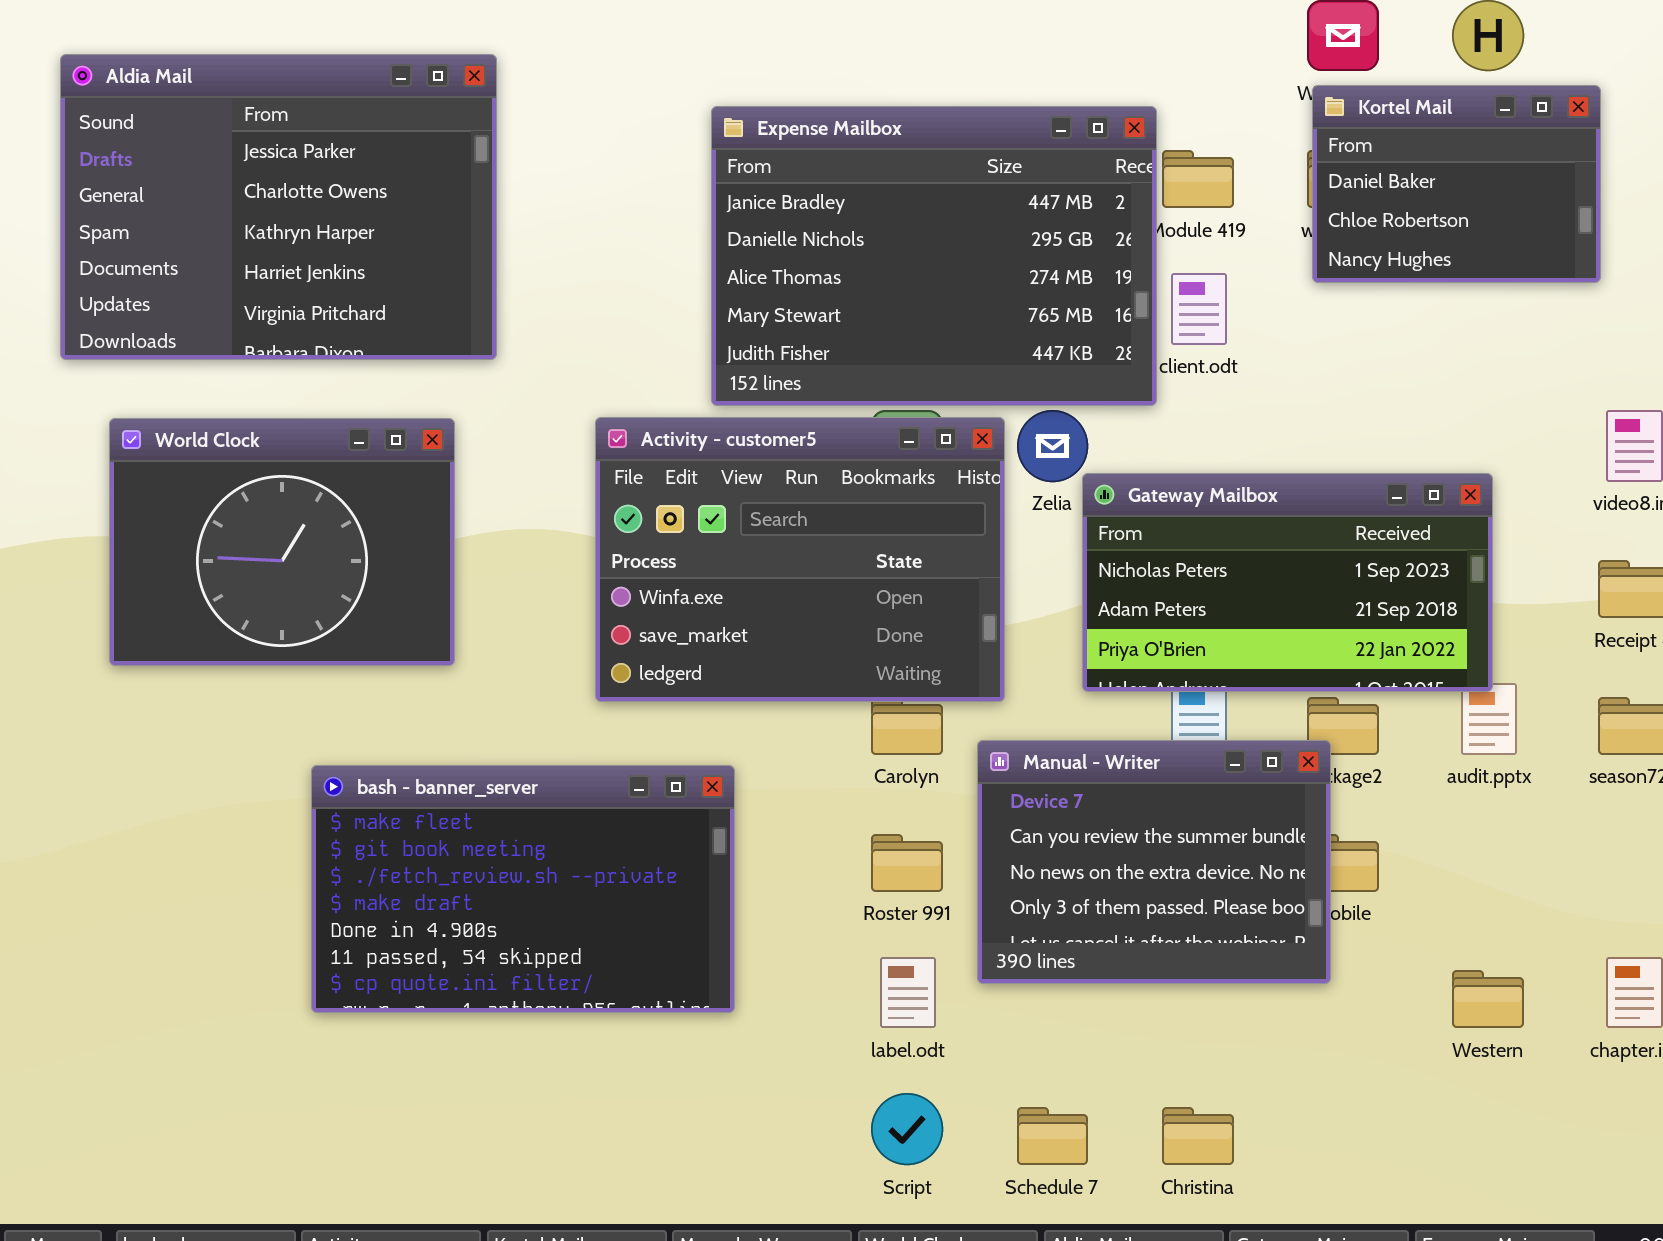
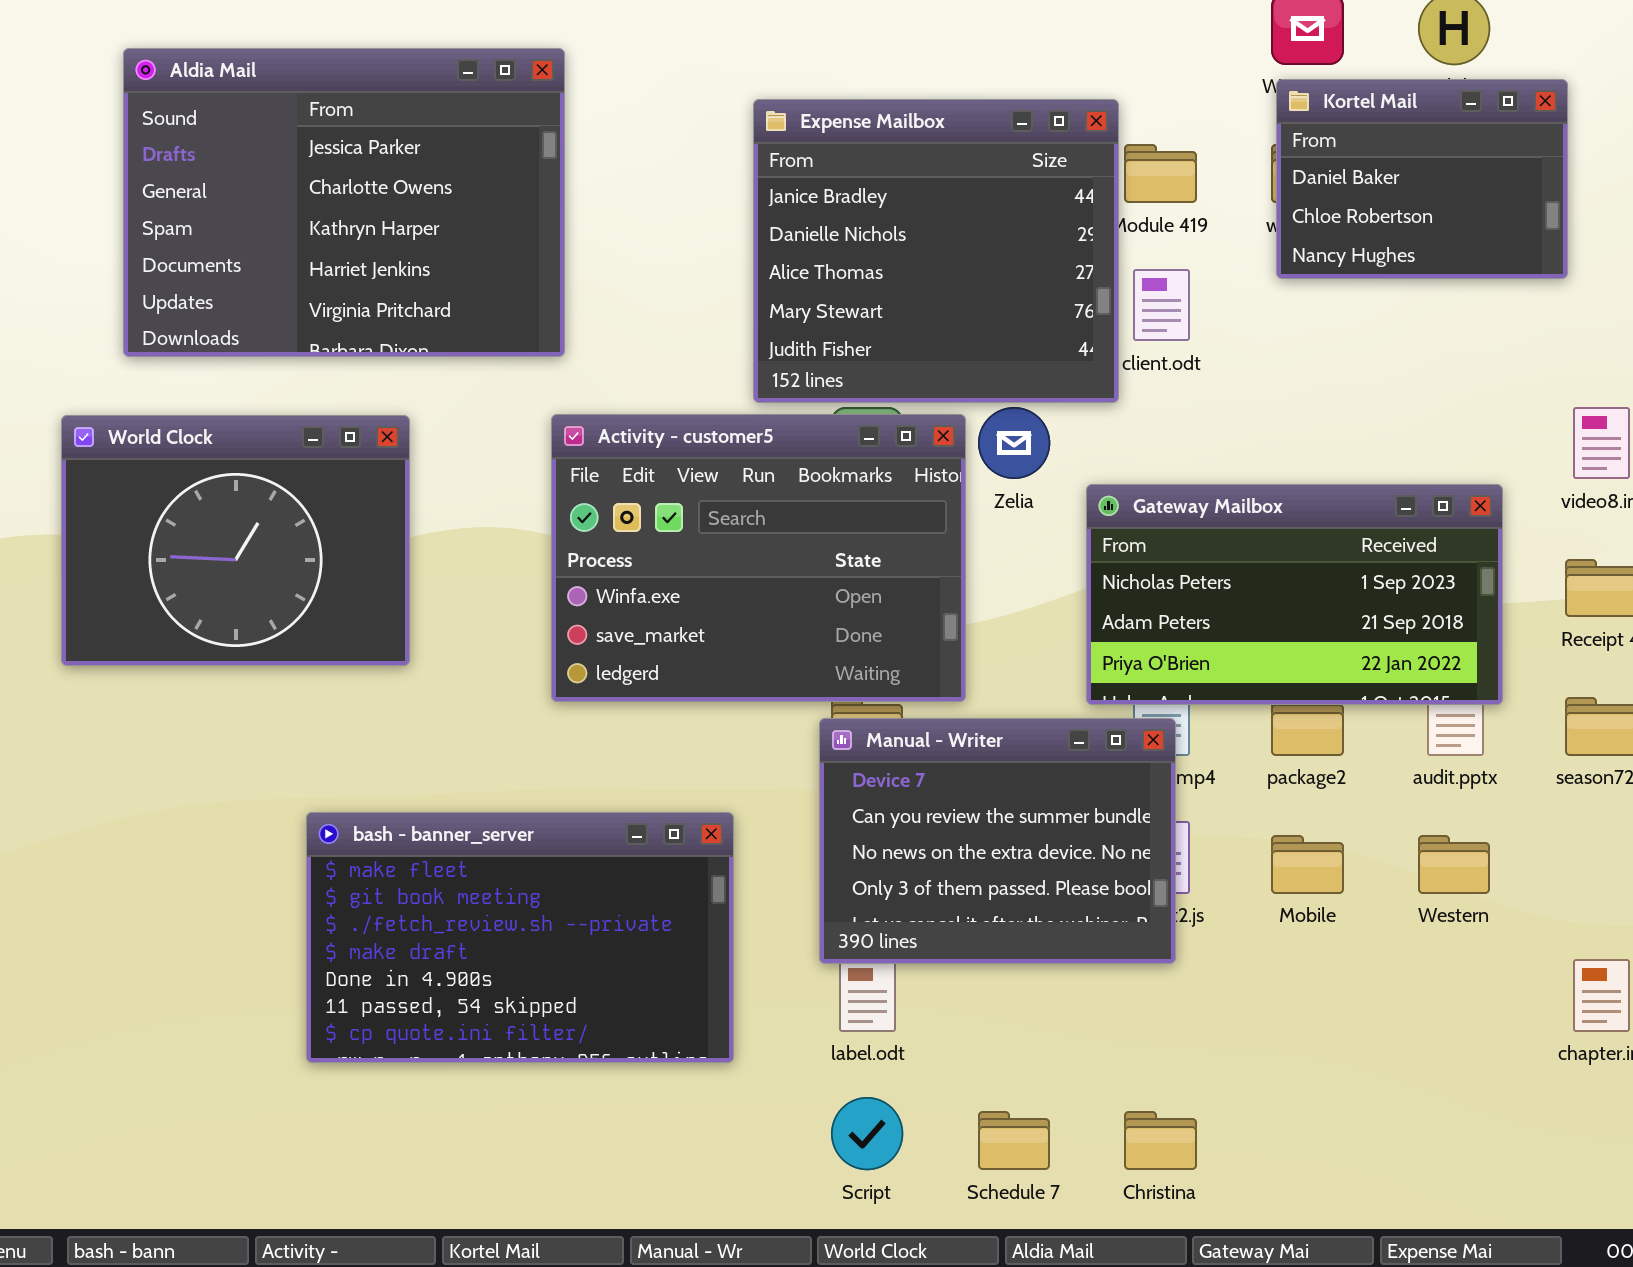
Aldia Mail: [60,54,497,360] -> [123,48,565,357], moved
Expense Mailbox: [711,106,1157,406] -> [753,99,1119,403], resized
Gateway Mailbox: [1082,473,1493,692] -> [1086,484,1503,705], moved
Manual - Writer: [977,740,1331,984] -> [819,718,1176,964], moved
bash - banner_server: [311,765,735,1013] -> [306,812,734,1063], moved
Western: [1452,970,1524,1028] -> [1418,835,1490,894], moved

